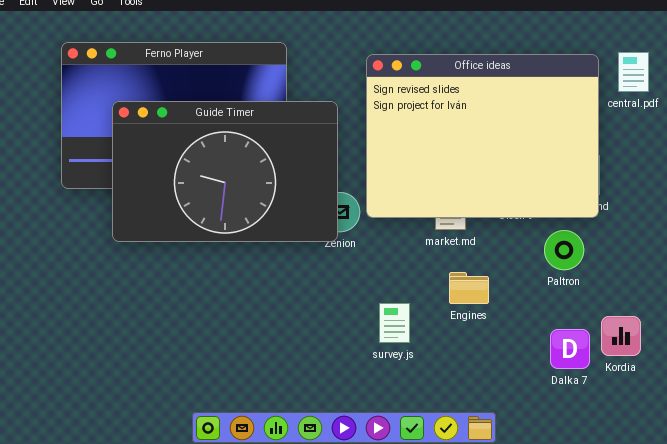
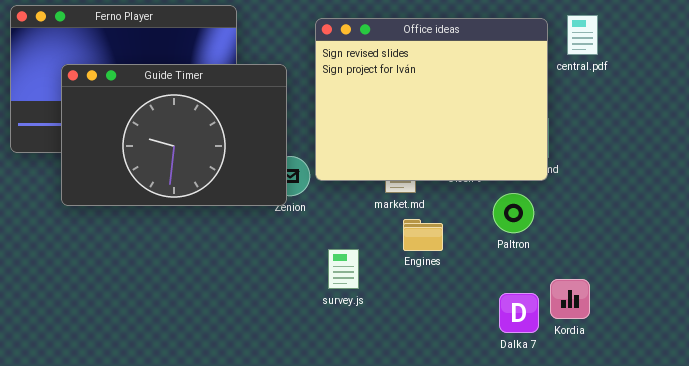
Engines: [449,272,489,304] -> [403,219,443,251], moved
survey.js: [379,303,410,343] -> [328,249,359,289], moved

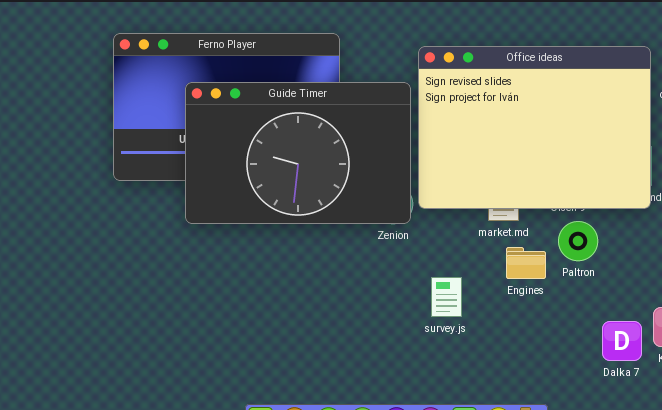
Guide Timer: [61,64,287,206] -> [185,82,411,224], moved
Paltron: [493,193,534,233] -> [558,221,598,261], moved

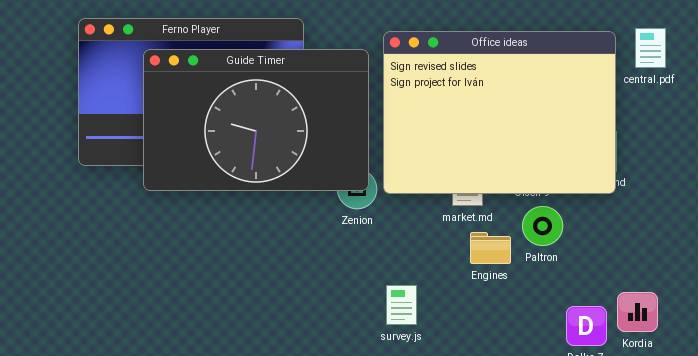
Guide Timer: [185,82,411,224] -> [143,49,369,191], moved
survey.js: [431,277,462,317] -> [386,285,417,325], moved

